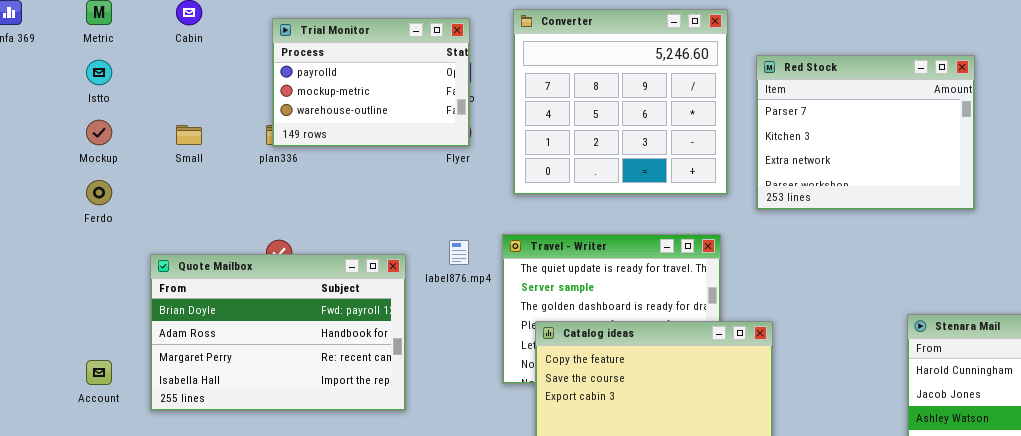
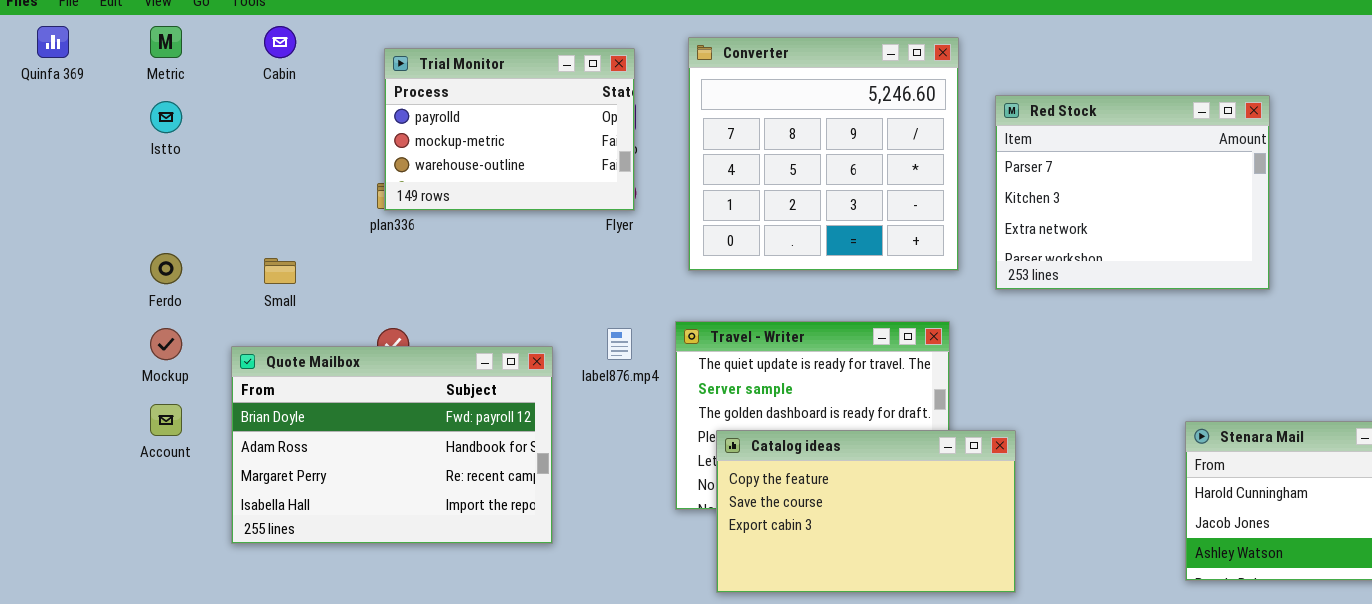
Mockup: [86,120,112,145] -> [150,328,182,360], moved
Small: [176,125,202,145] -> [264,258,296,284], moved
Account: [86,360,112,385] -> [150,404,182,436], moved

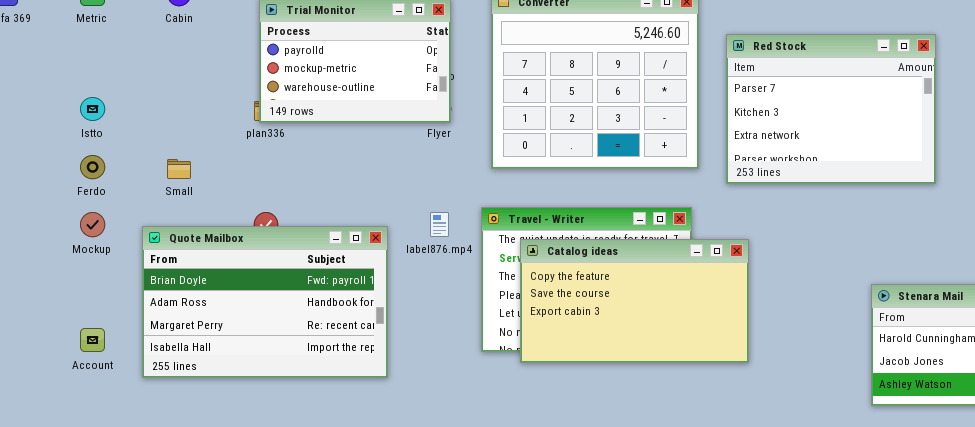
Istto: [150,101,182,133] -> [80,97,105,121], moved
Account: [150,404,182,436] -> [80,328,105,352], moved
Catalog ideas: [716,430,1016,593] -> [520,239,749,363], moved

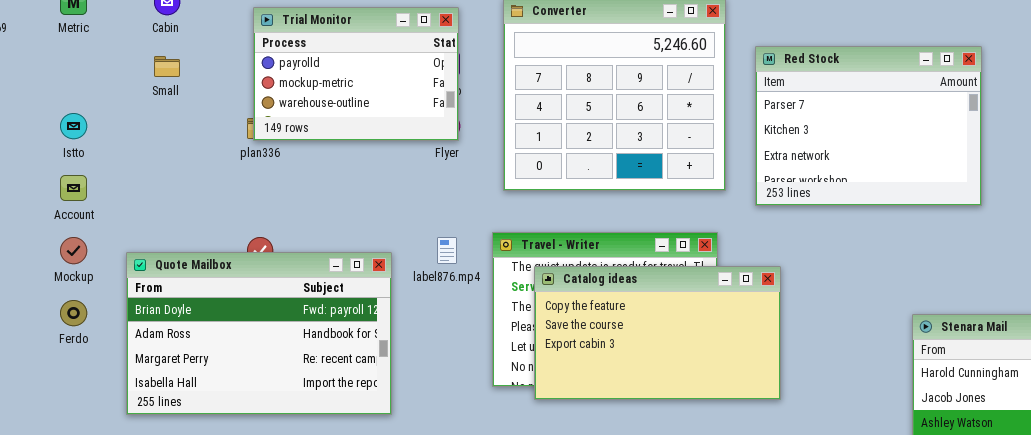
Ferdo: [80,155,105,179] -> [60,300,87,326], moved
Small: [167,159,191,179] -> [154,56,180,77], moved
Account: [80,328,105,352] -> [60,175,87,201], moved

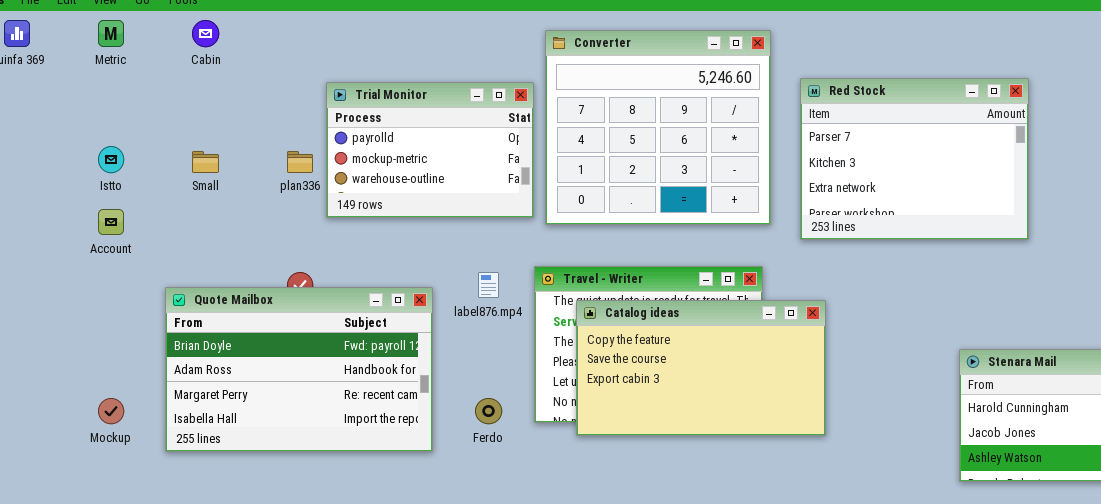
Trial Monitor: [253,7,459,141] -> [326,82,534,218], moved
Small: [154,56,180,77] -> [192,151,219,173], moved
Mockup: [60,237,87,264] -> [98,398,124,424], moved
Ferdo: [60,300,87,326] -> [475,398,502,424], moved

